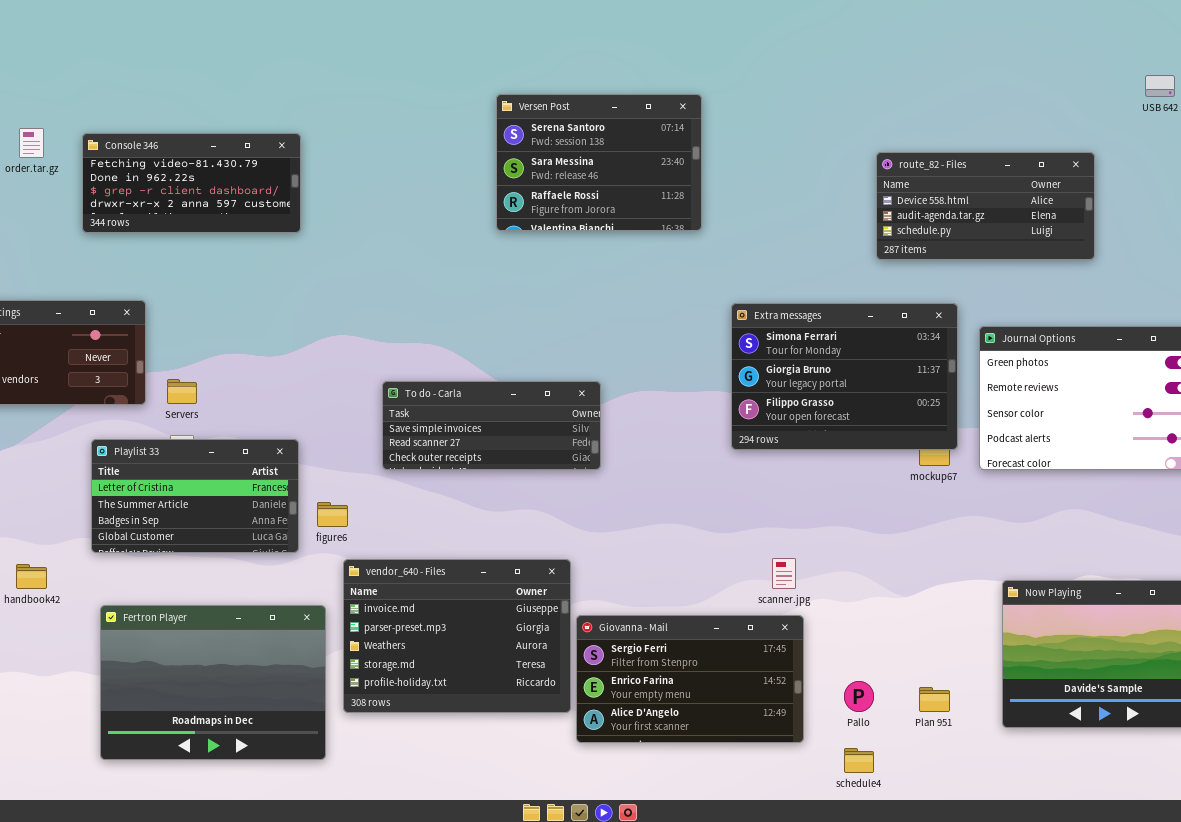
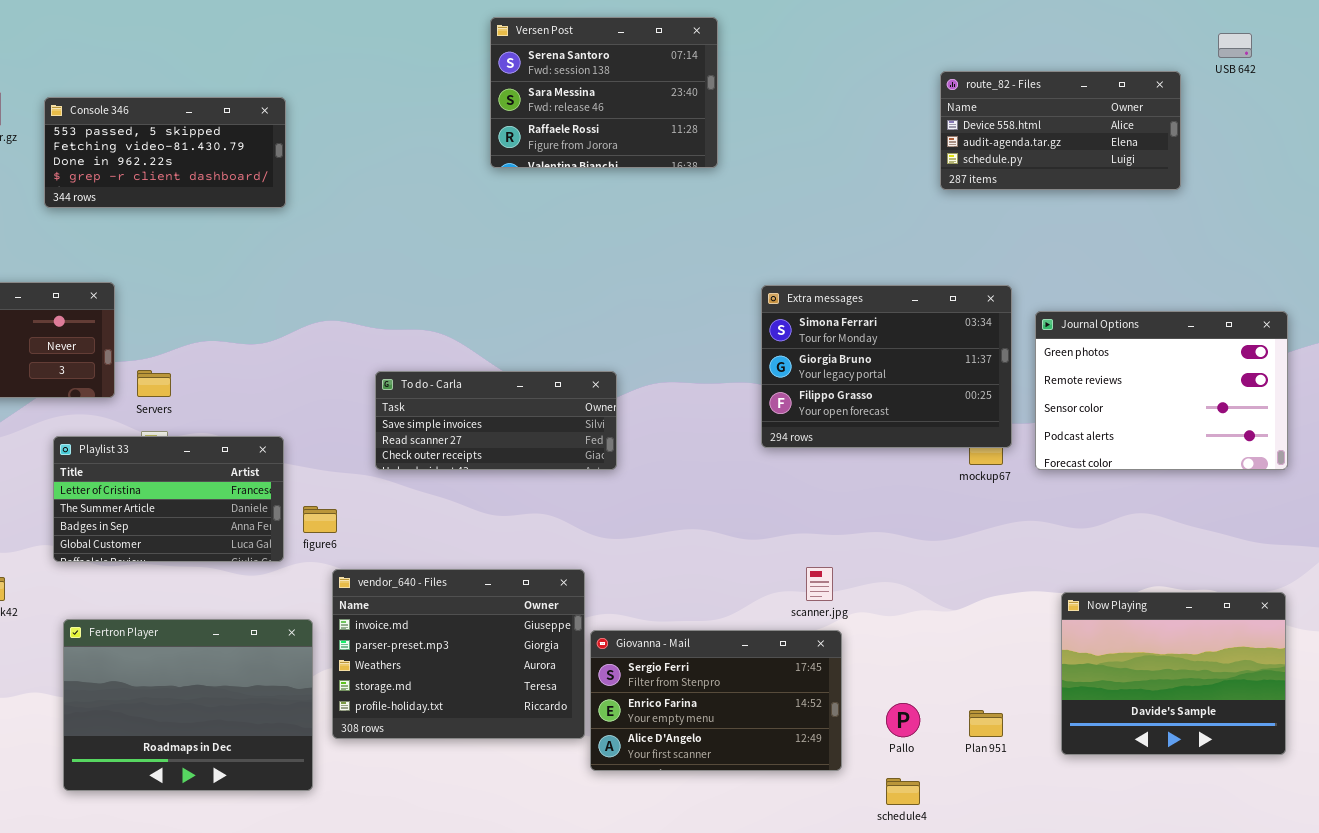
Versen Post: [496,94,702,231] -> [490,17,718,168], moved
Console 346: [82,133,301,233] -> [44,97,286,208], scrolled up 1 row
route_82 - Files: [876,152,1095,260] -> [940,71,1181,190], moved

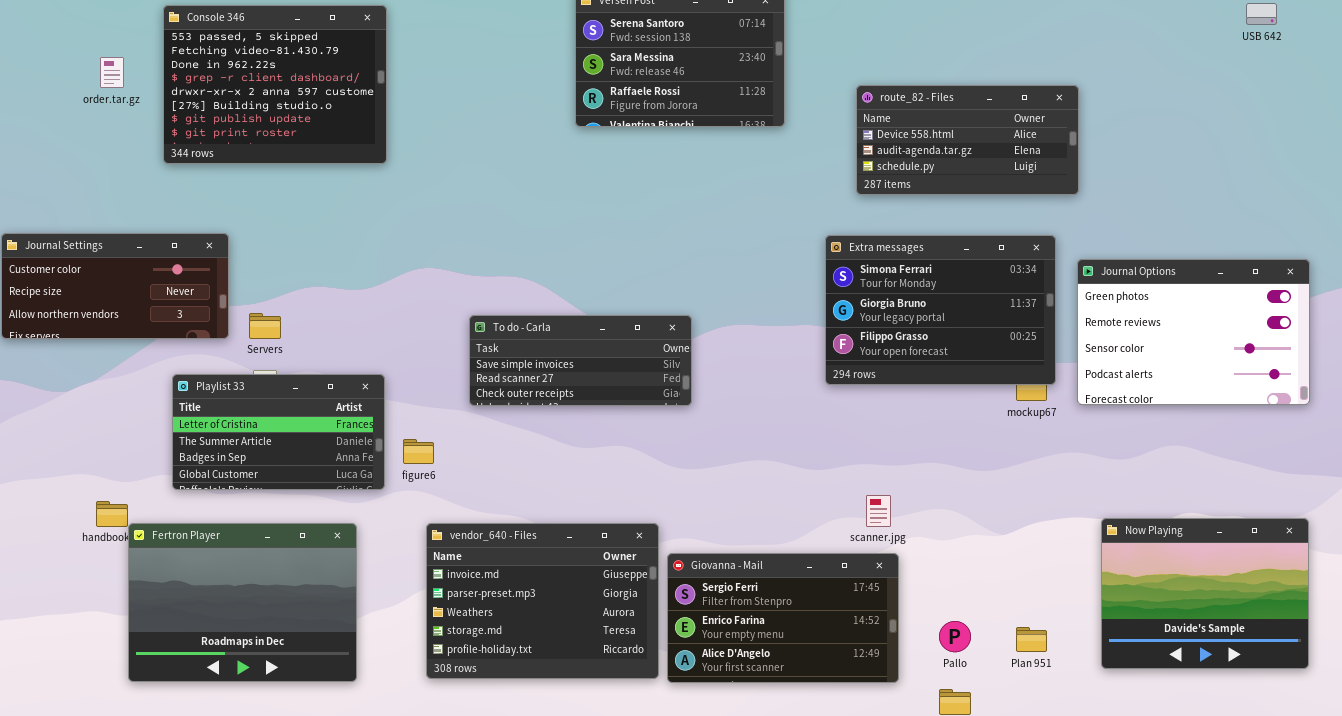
route_82 - Files: [940,71,1181,190] -> [856,85,1079,195], moved
Console 346: [44,97,286,208] -> [163,5,387,164], resized
vendor_640 - Files: [332,569,585,739] -> [426,523,659,679], moved
Fertron Player: [63,619,313,791] -> [128,523,357,682], moved

